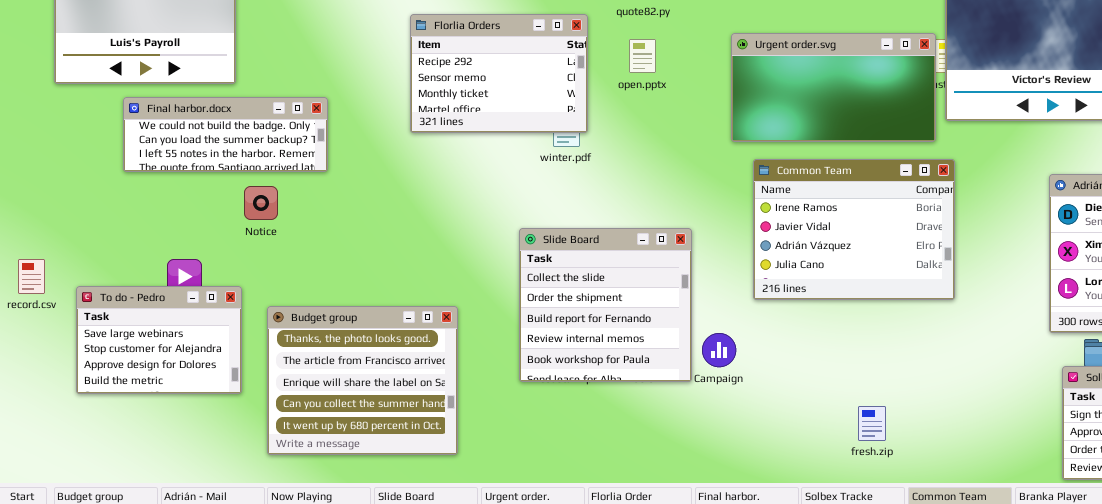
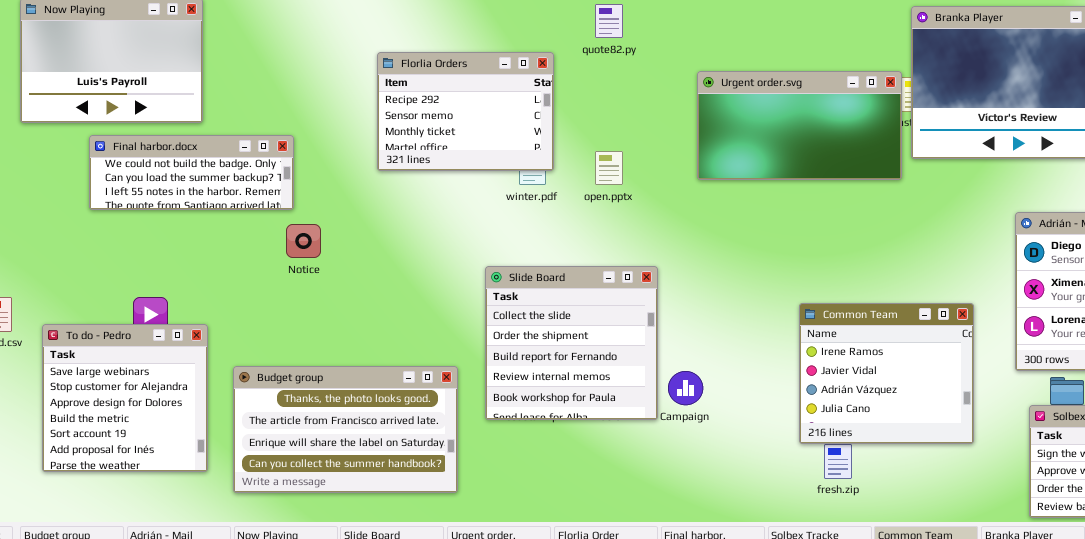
open.pptx: [629,39,656,73] -> [595,151,623,185], moved
Common Team: [753,159,955,300] -> [799,303,974,444], moved, resized
Notice: [244,186,278,220] -> [286,224,321,258], moved
To do - Pedro: [76,286,242,394] -> [42,324,208,472], resized
Budget group: [267,306,458,455] -> [233,366,458,493], resized

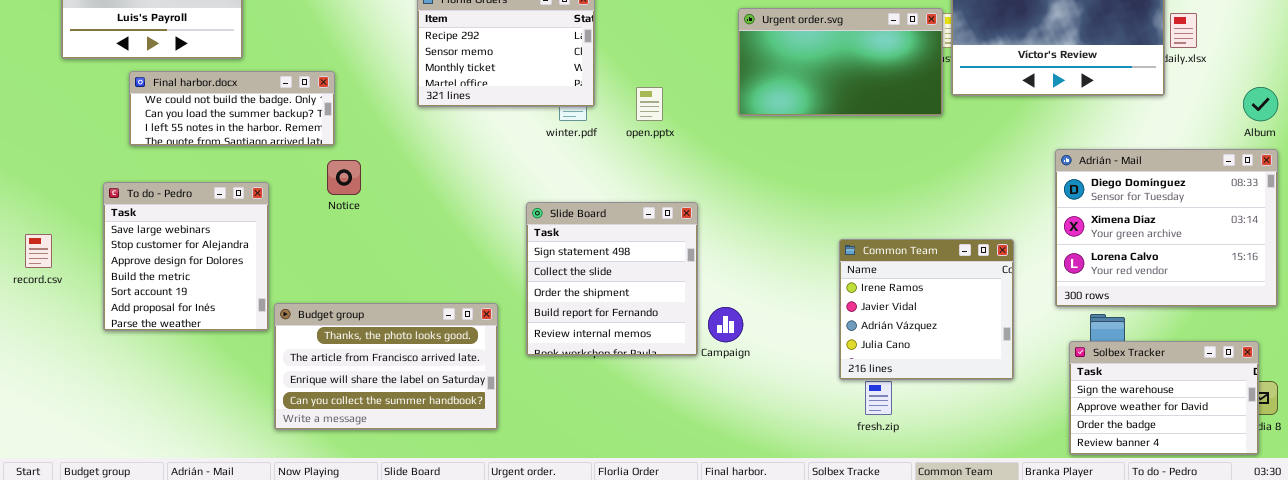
Slide Board: [485,266,658,420] -> [526,202,698,356], scrolled up 1 row
To do - Pedro: [42,324,208,472] -> [103,182,269,331], moved

